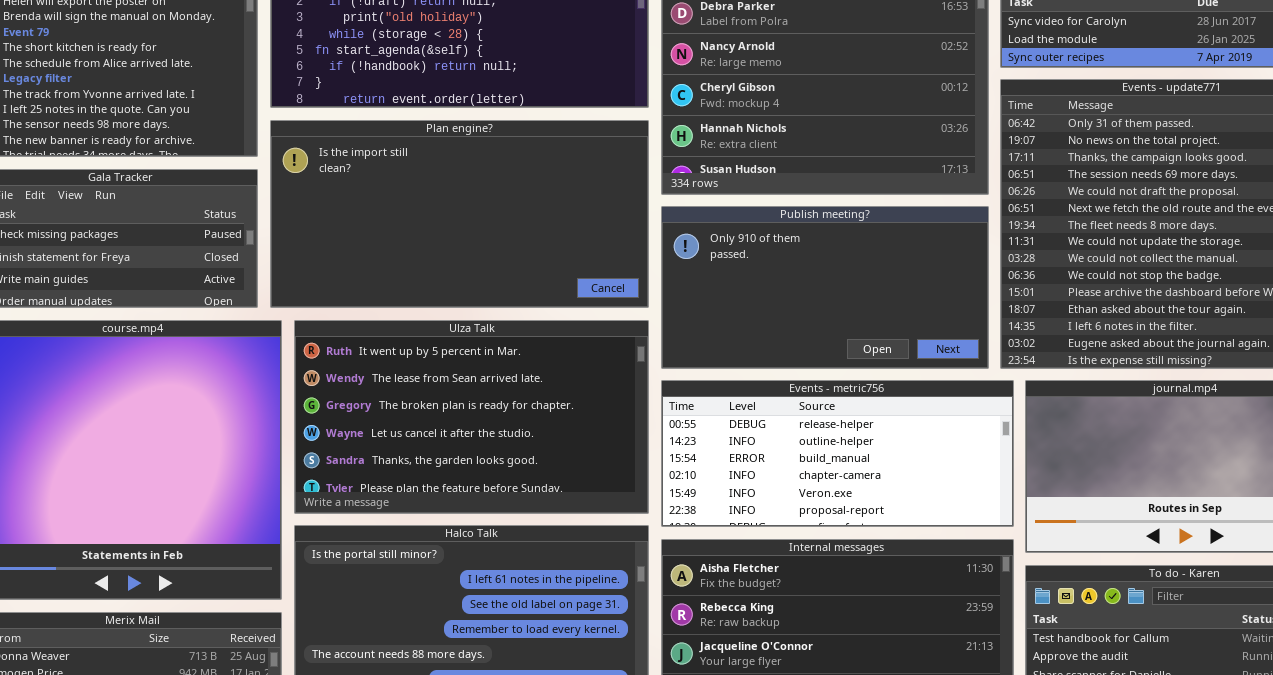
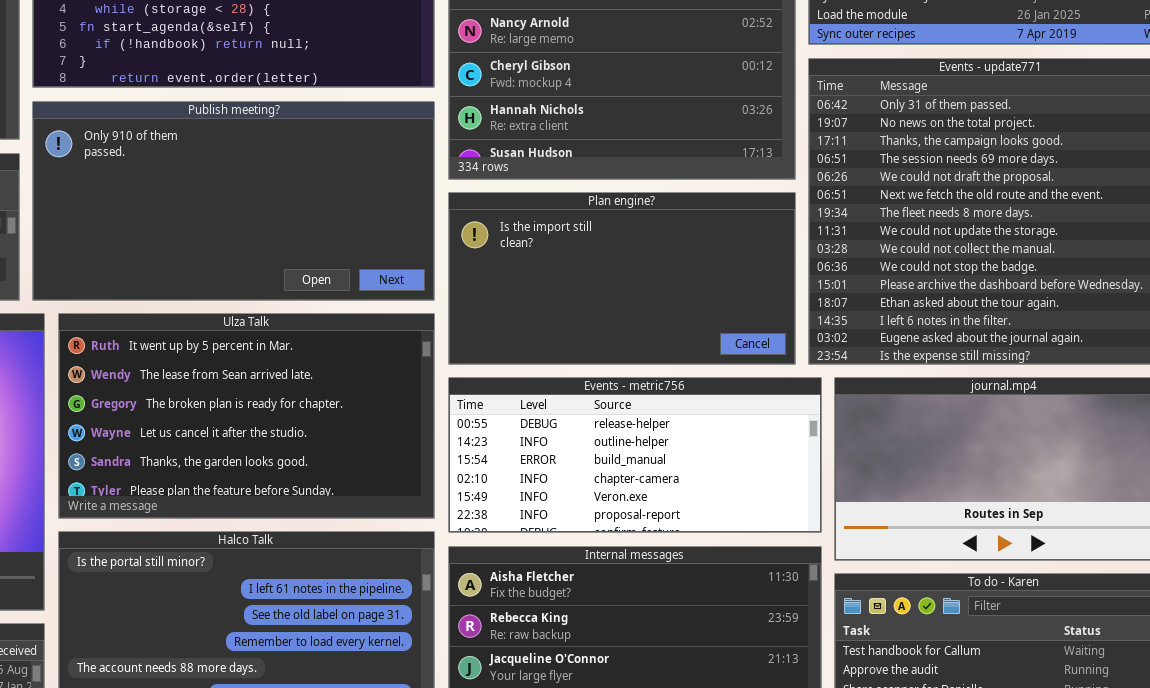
Plan engine?: [270,120,649,308] -> [448,192,796,365], moved, resized
Publish meeting?: [661,206,989,369] -> [32,101,435,301], moved, resized

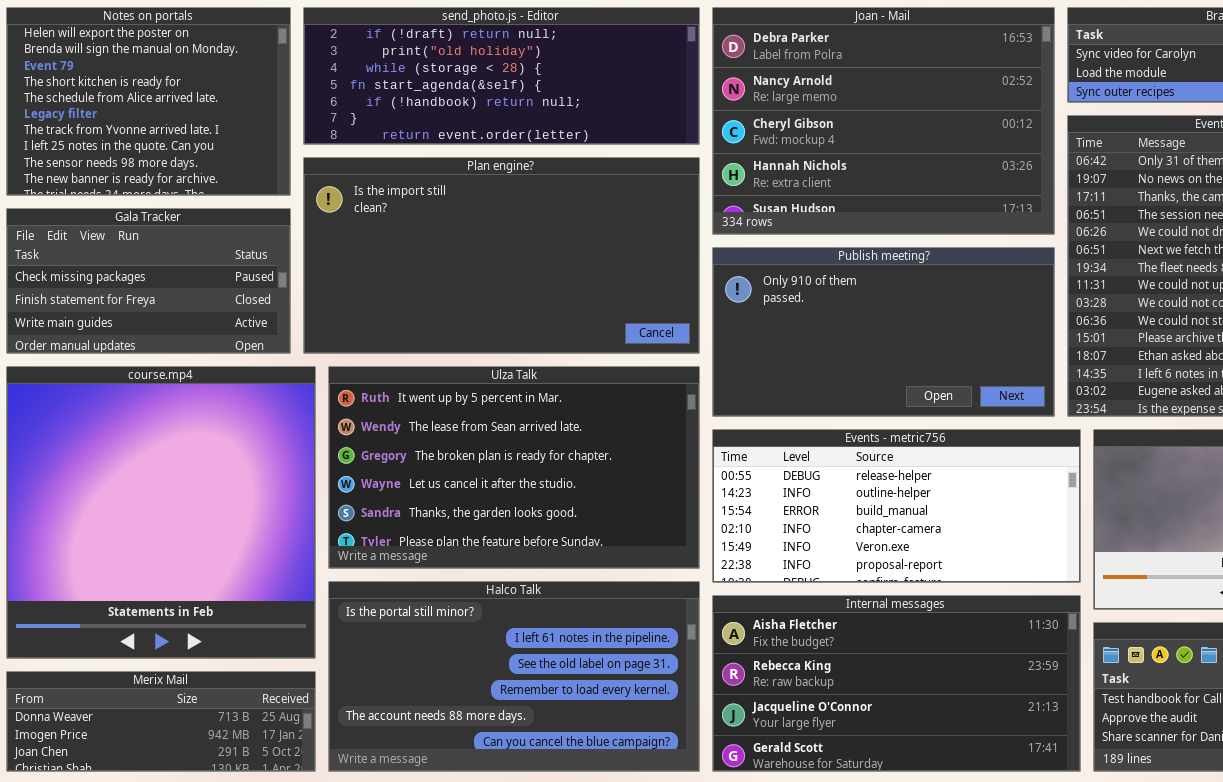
Publish meeting?: [32,101,435,301] -> [712,247,1055,417], moved, resized
Plan engine?: [448,192,796,365] -> [303,157,700,354], moved, resized

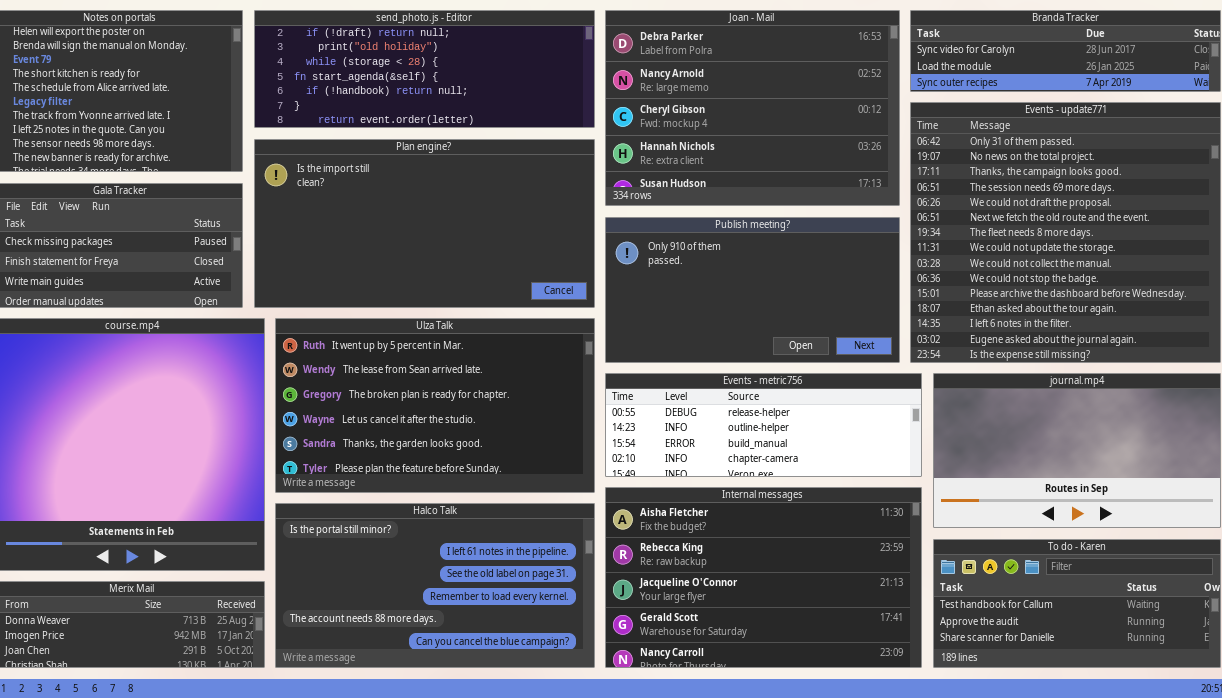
Events - metric756: [712,429,1081,583] -> [605,373,922,477], resized
Internal messages: [712,595,1081,772] -> [605,487,922,668], resized

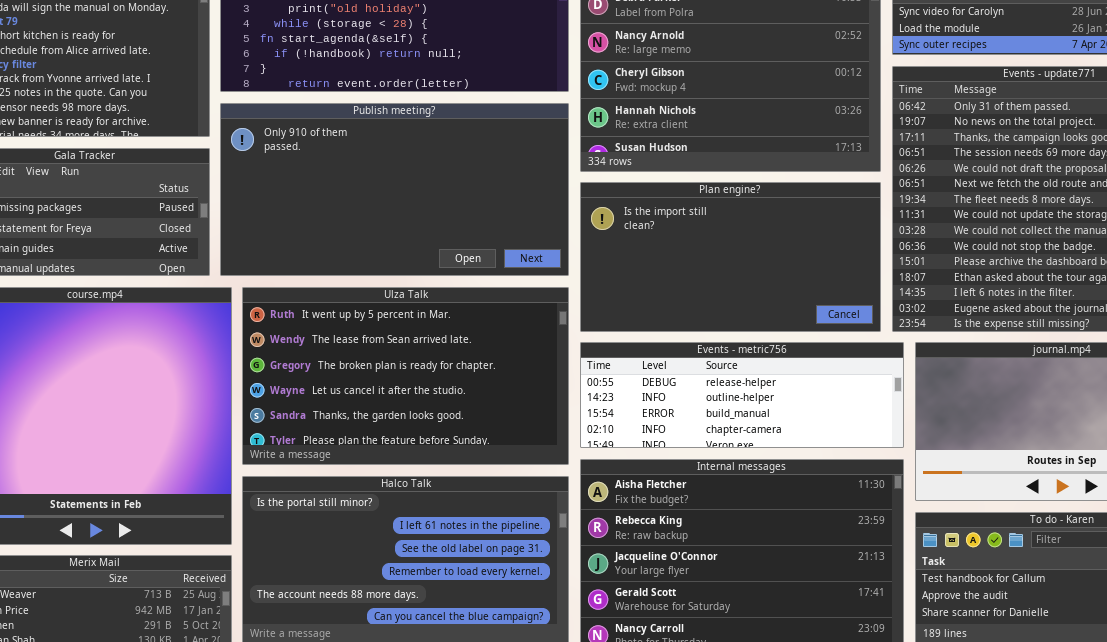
Plan engine?: [254,139,595,308] -> [580,182,881,332], moved, resized
Publish meeting?: [605,217,900,363] -> [220,103,569,276], moved, resized

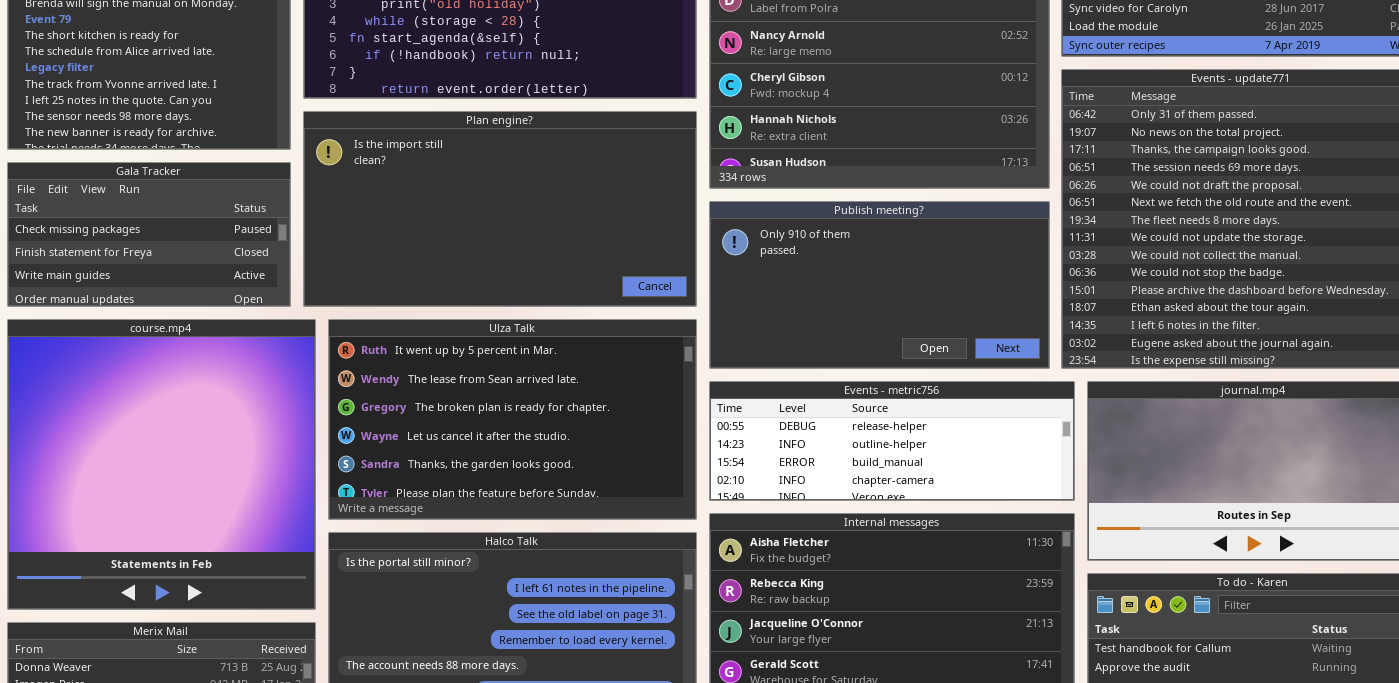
Publish meeting?: [220,103,569,276] -> [709,201,1050,369], moved, resized
Plan engine?: [580,182,881,332] -> [303,111,697,307], moved, resized

